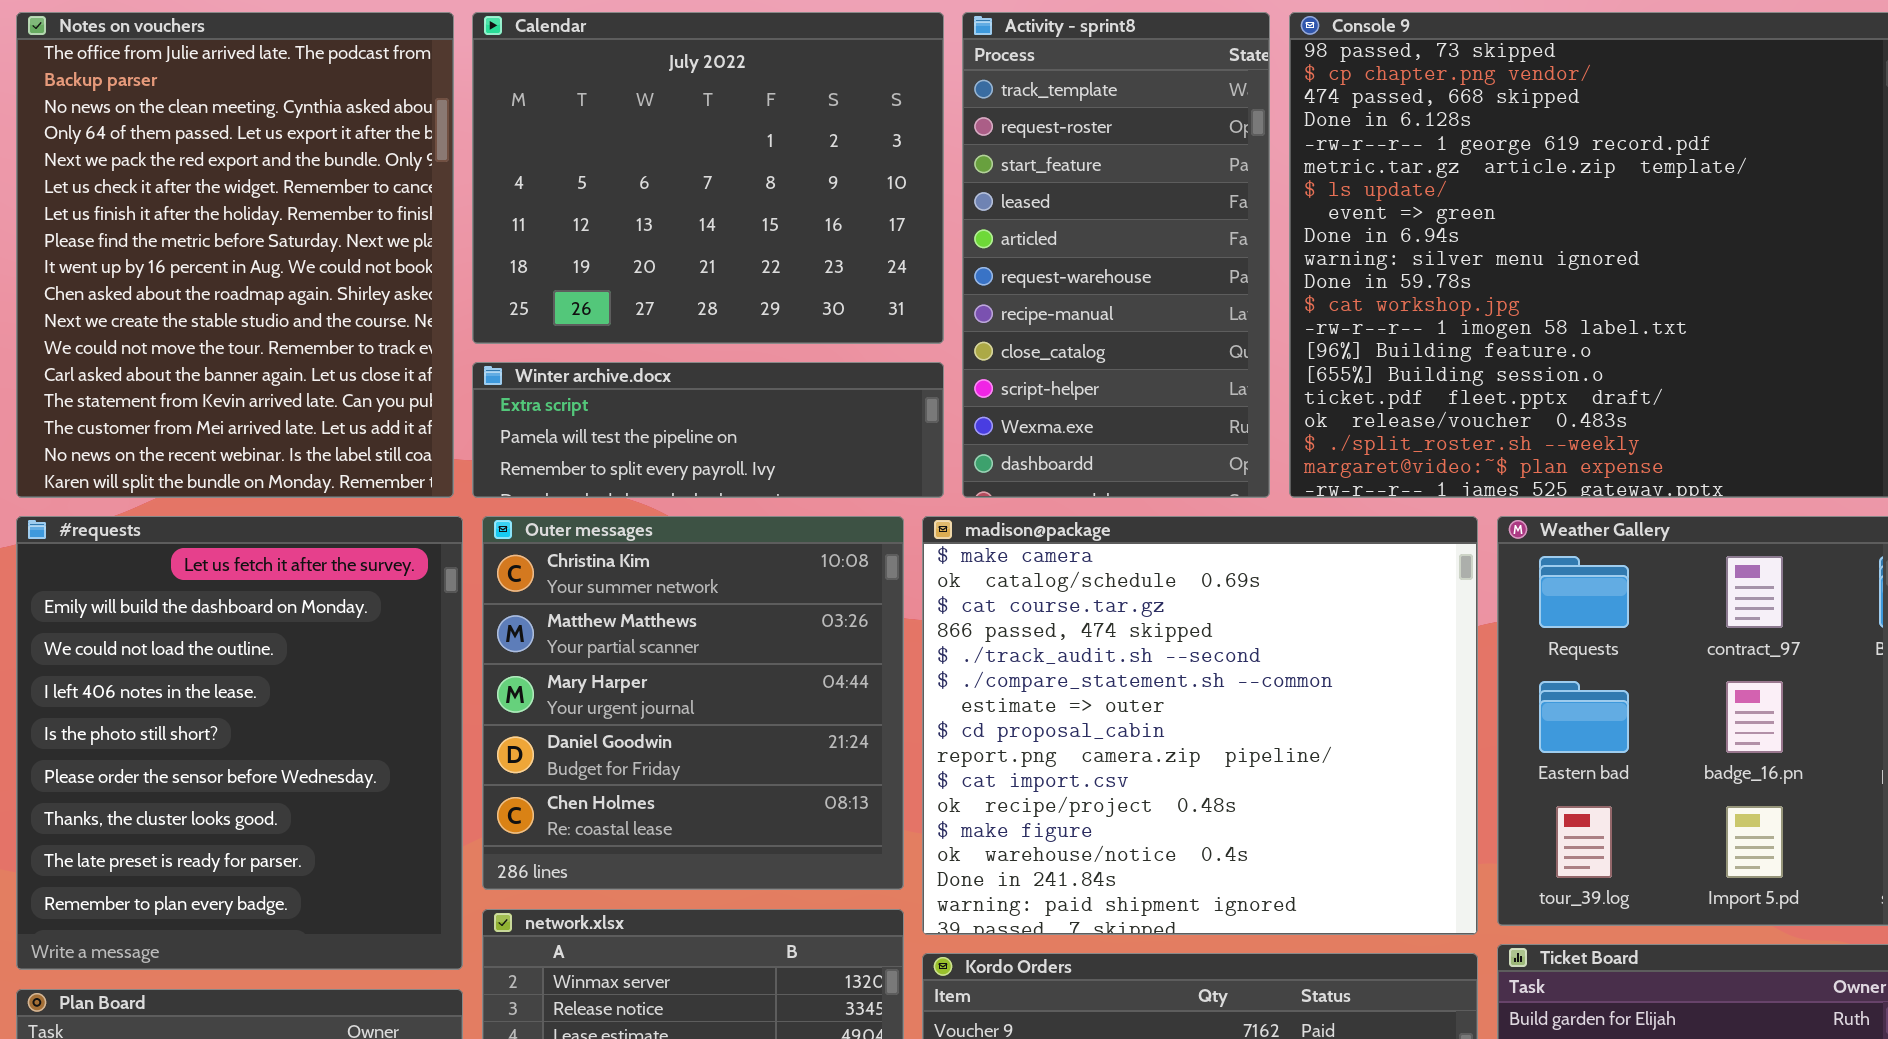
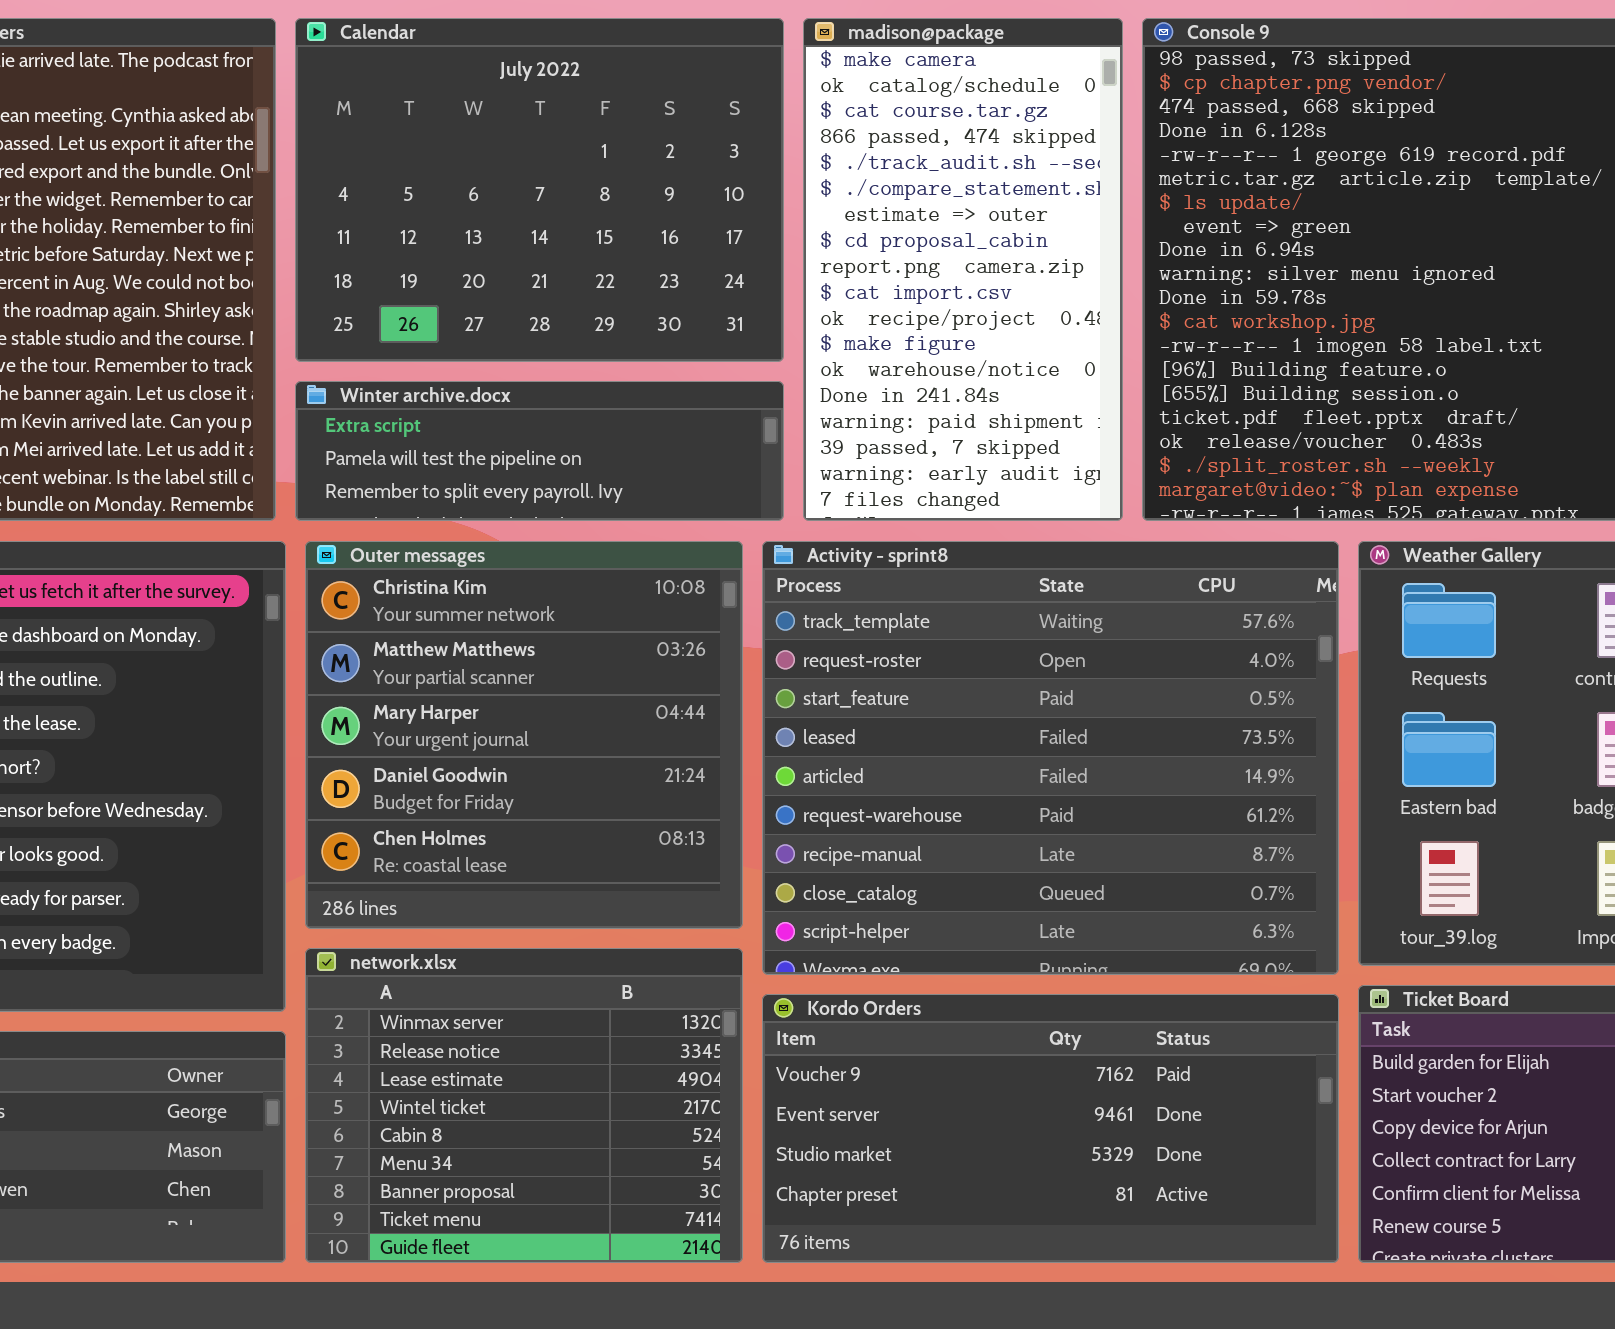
Activity - sprint8: [962,12,1270,498] -> [762,541,1339,975], moved, resized
madison@package: [922,516,1478,935] -> [803,18,1123,521], moved, resized

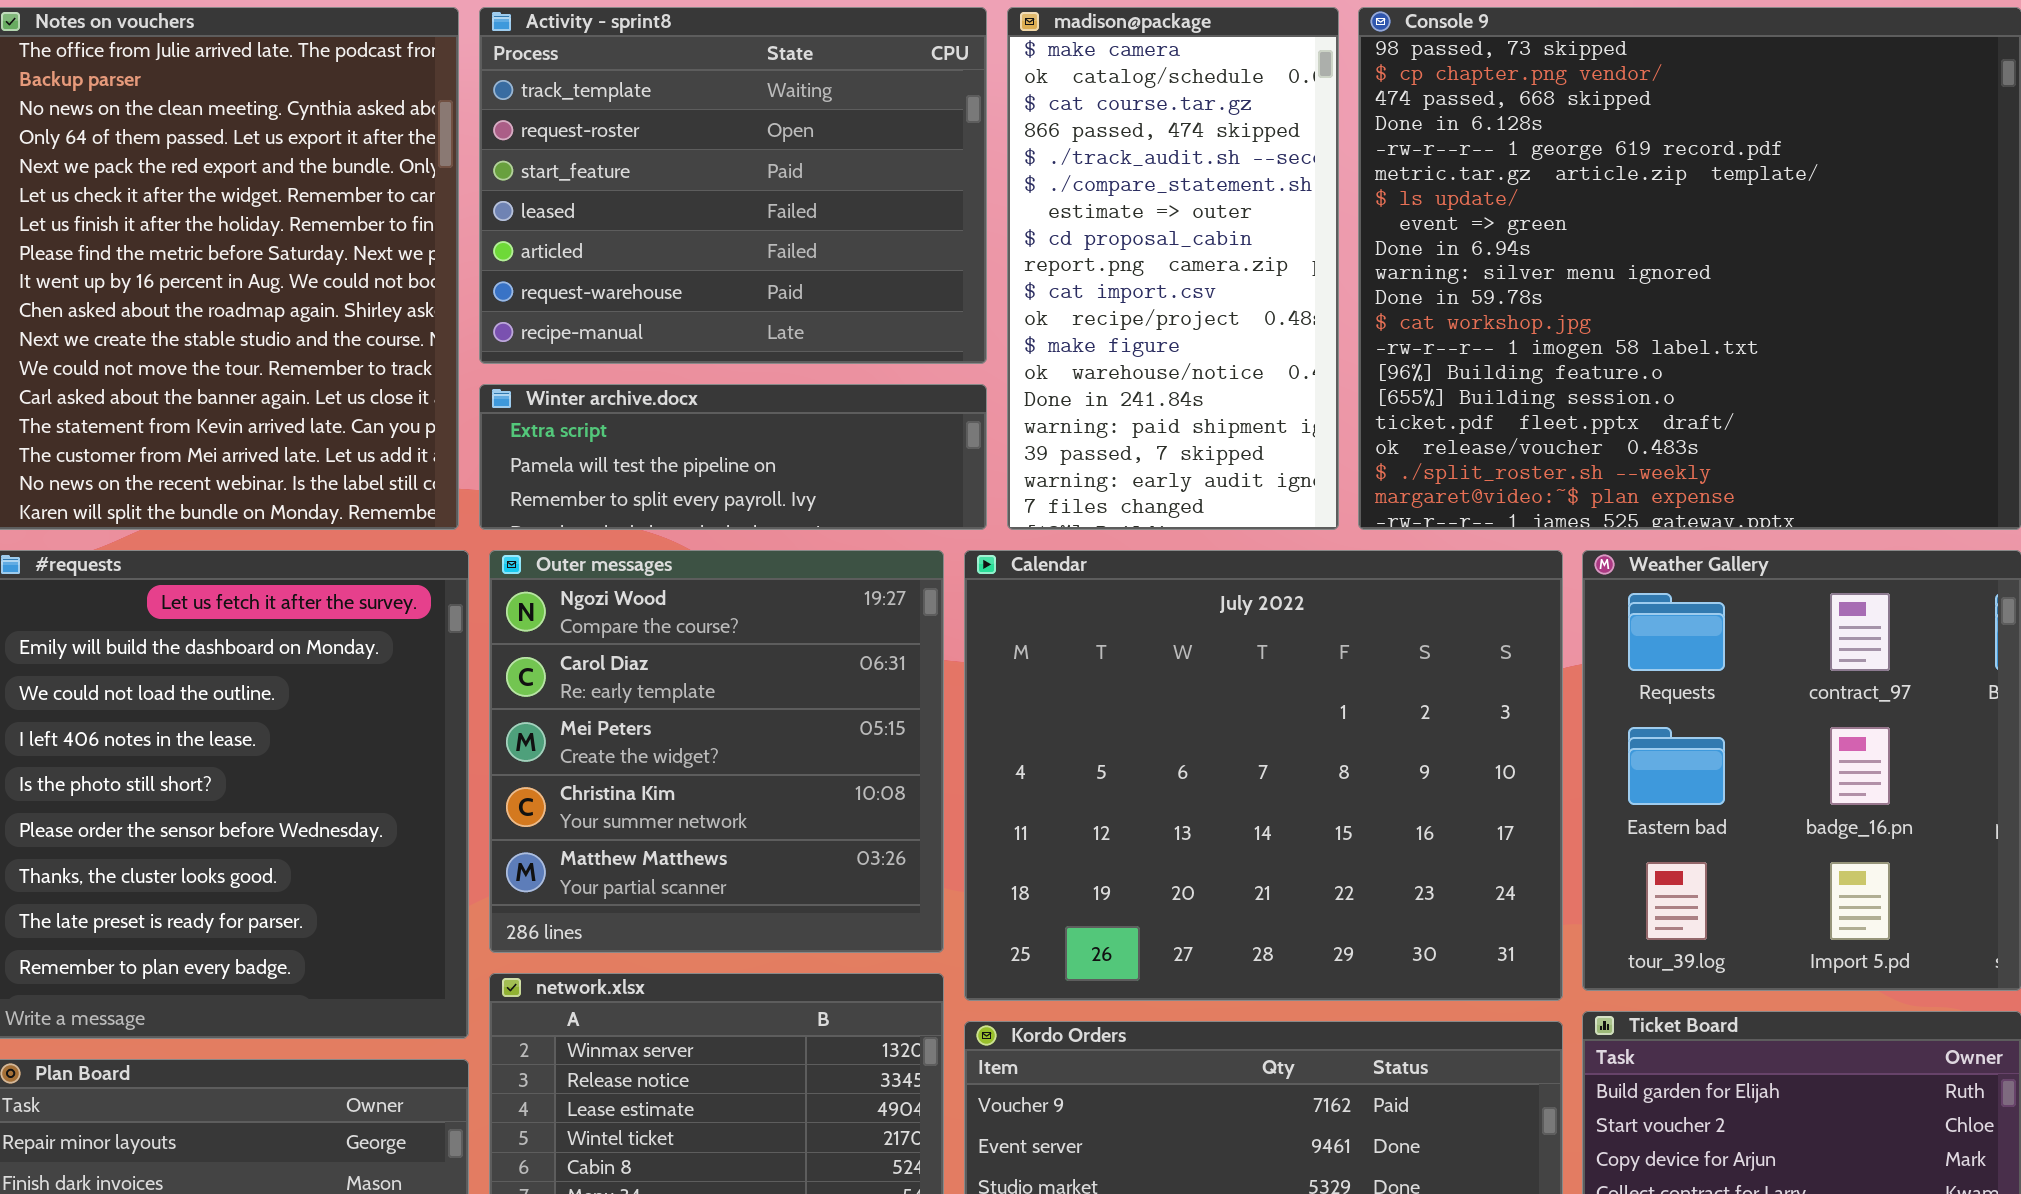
Calendar: [295,18,784,362] -> [964,550,1563,1001], moved, resized
Outer messages: [305,541,743,929] -> [489,550,944,953], scrolled up 3 rows
Activity - sprint8: [762,541,1339,975] -> [479,7,987,364], moved, resized

